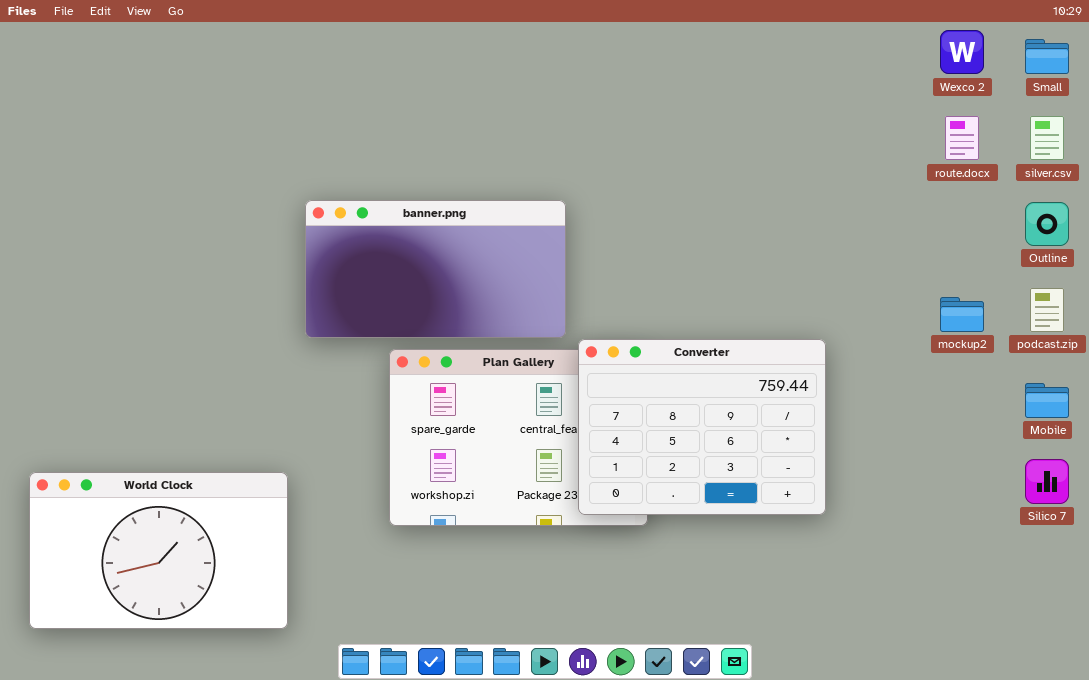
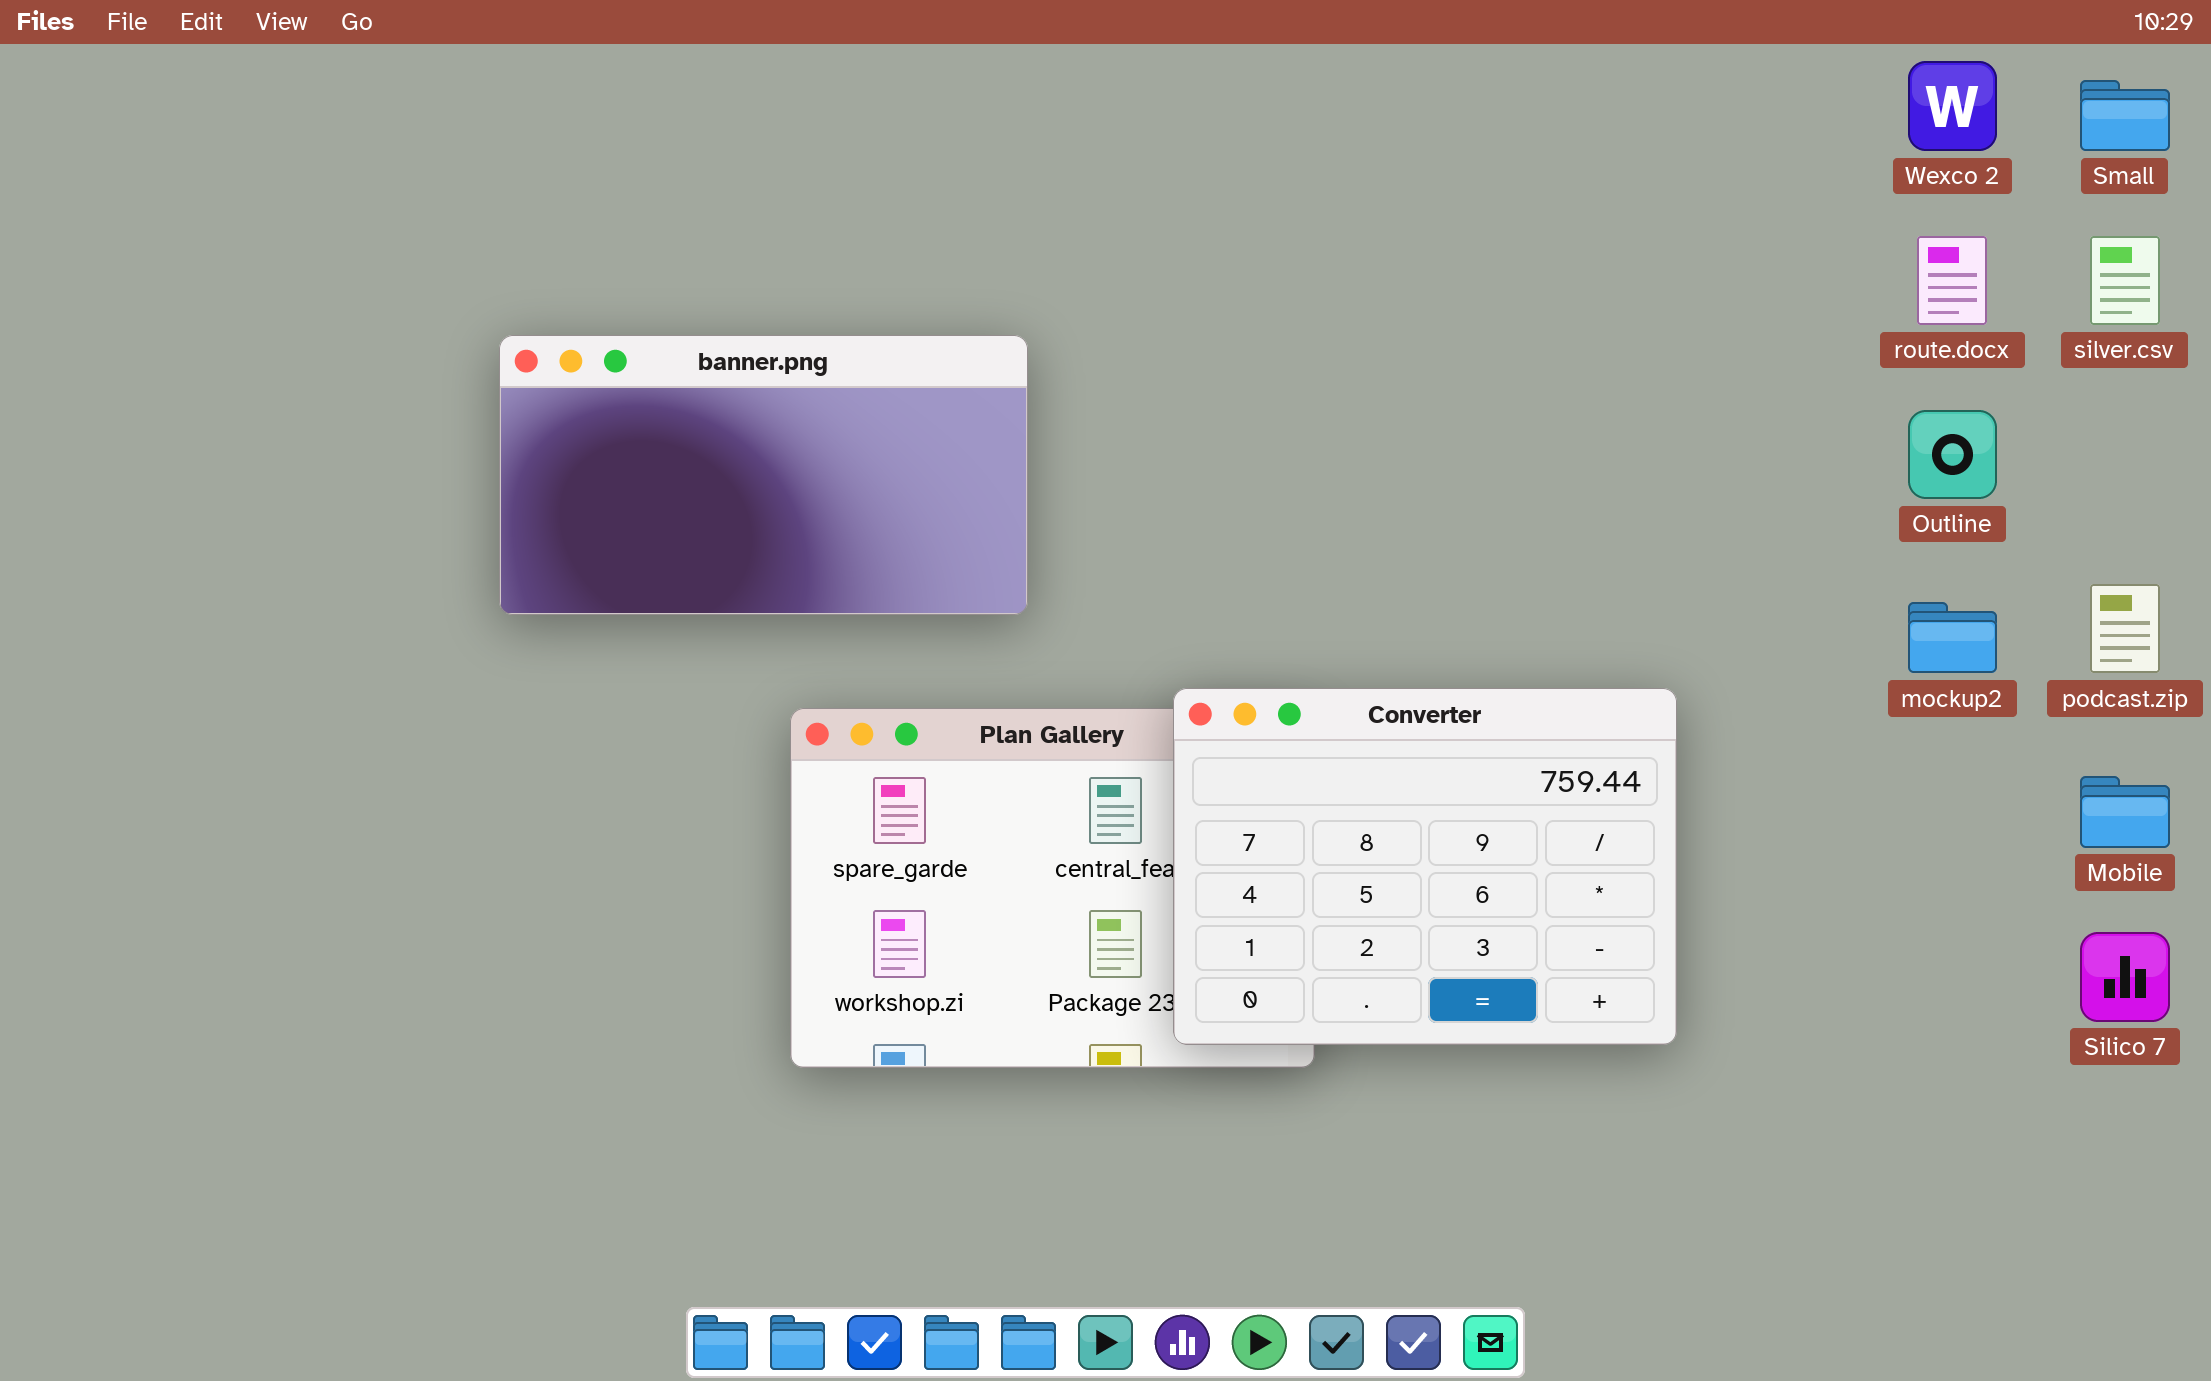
banner.png: [305,200,566,338] -> [499,335,1028,615], moved
Outline: [1025,202,1069,246] -> [1908,410,1997,499], moved
World Clock: [29,472,288,629] -> none, closed

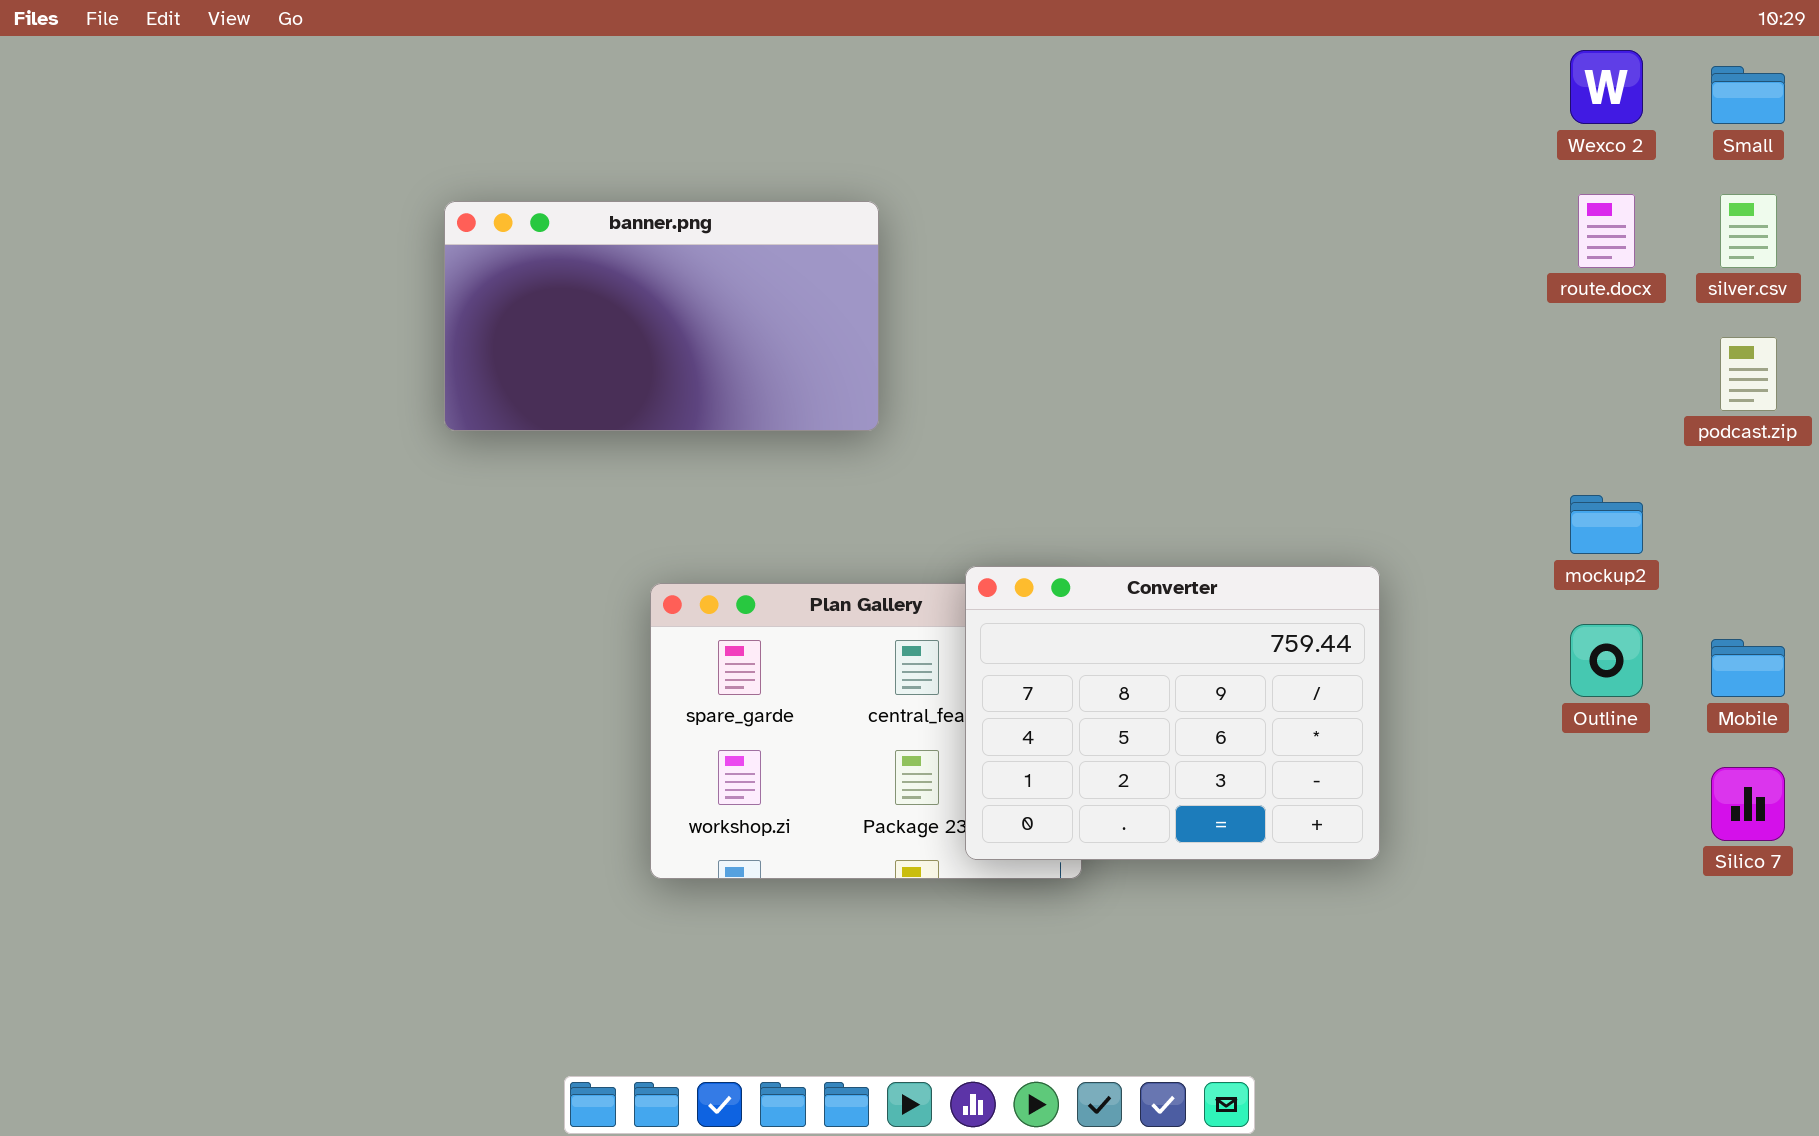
banner.png: [499,335,1028,615] -> [444,201,879,431], moved
Outline: [1908,410,1997,499] -> [1570,624,1643,697], moved
podcast.zip: [2090,584,2160,673] -> [1720,337,1777,411], moved

